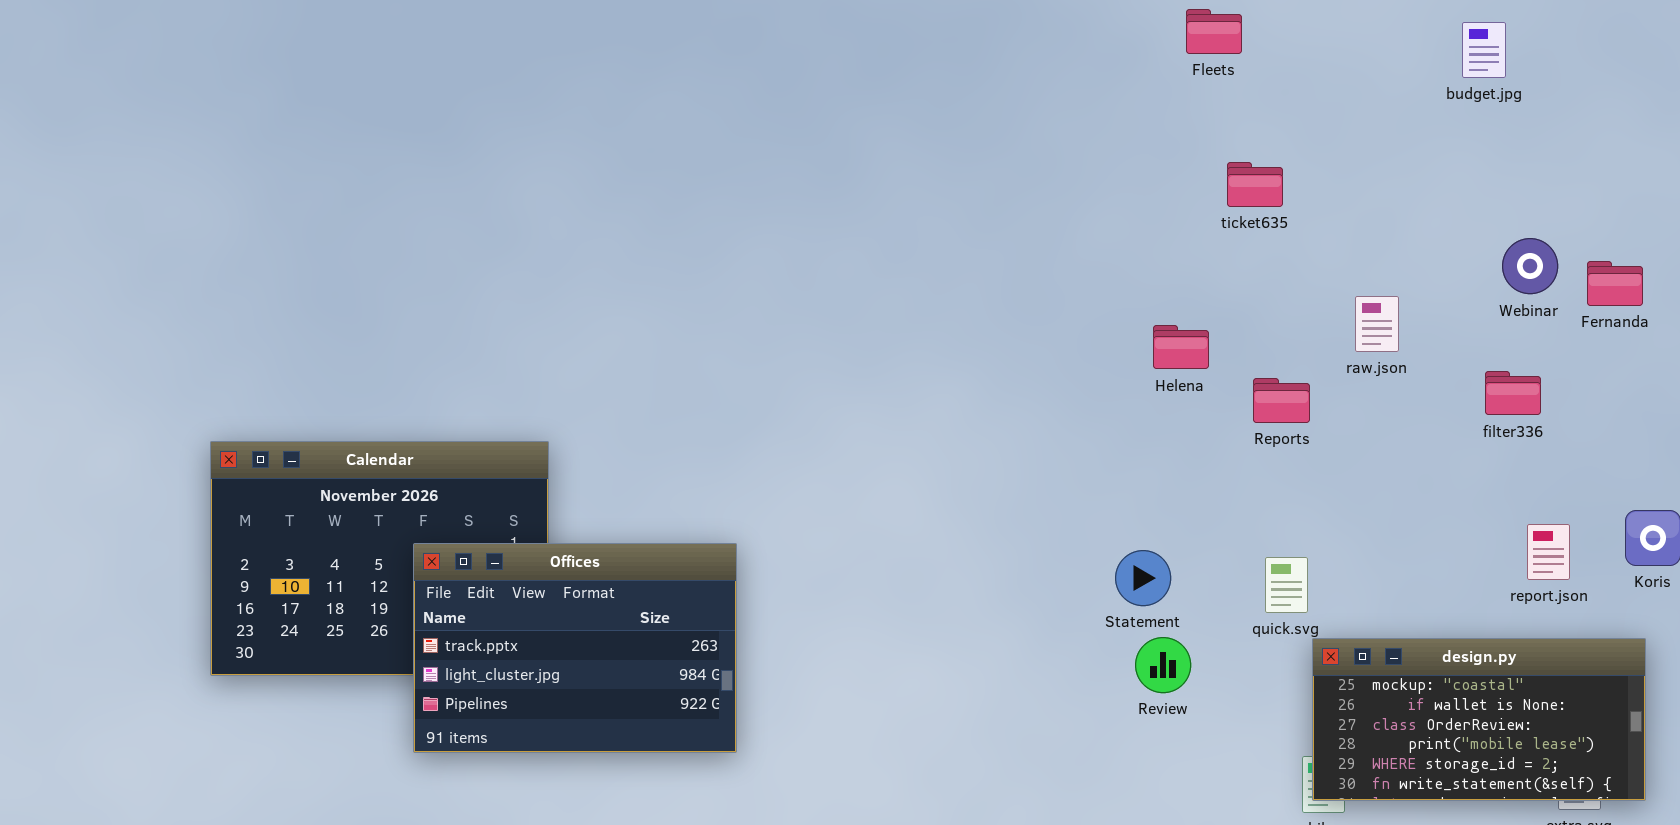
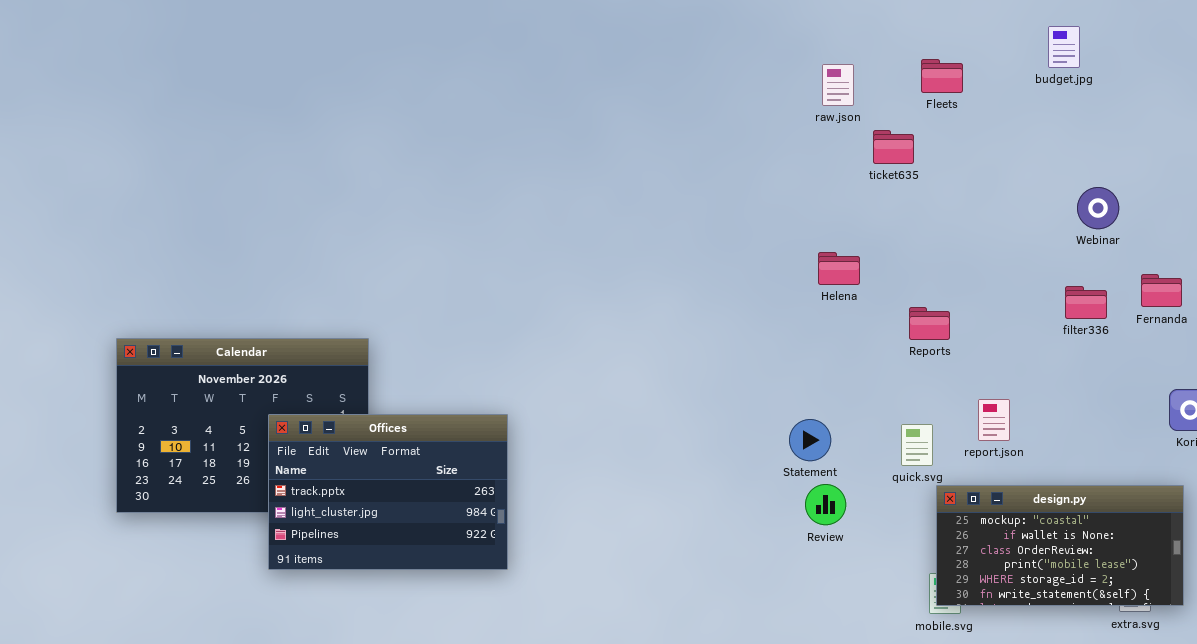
Fleets: [1186,9,1242,54] -> [921,59,963,93], moved
Fernanda: [1587,261,1643,306] -> [1141,274,1182,307], moved
raw.json: [1355,296,1399,352] -> [822,64,854,106], moved
Reports: [1253,378,1310,423] -> [909,307,950,340], moved
report.json: [1527,524,1570,580] -> [978,399,1010,441], moved

